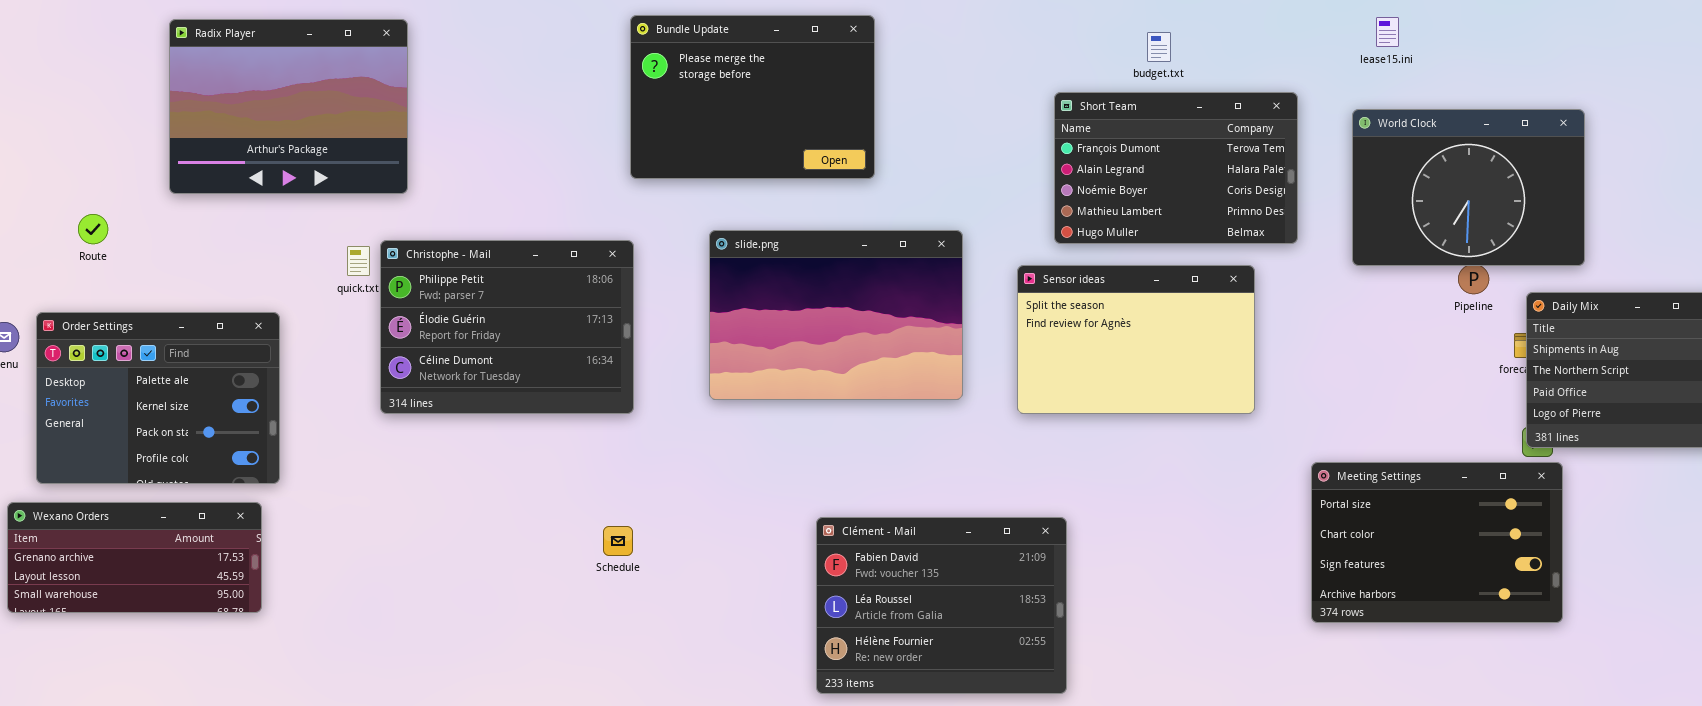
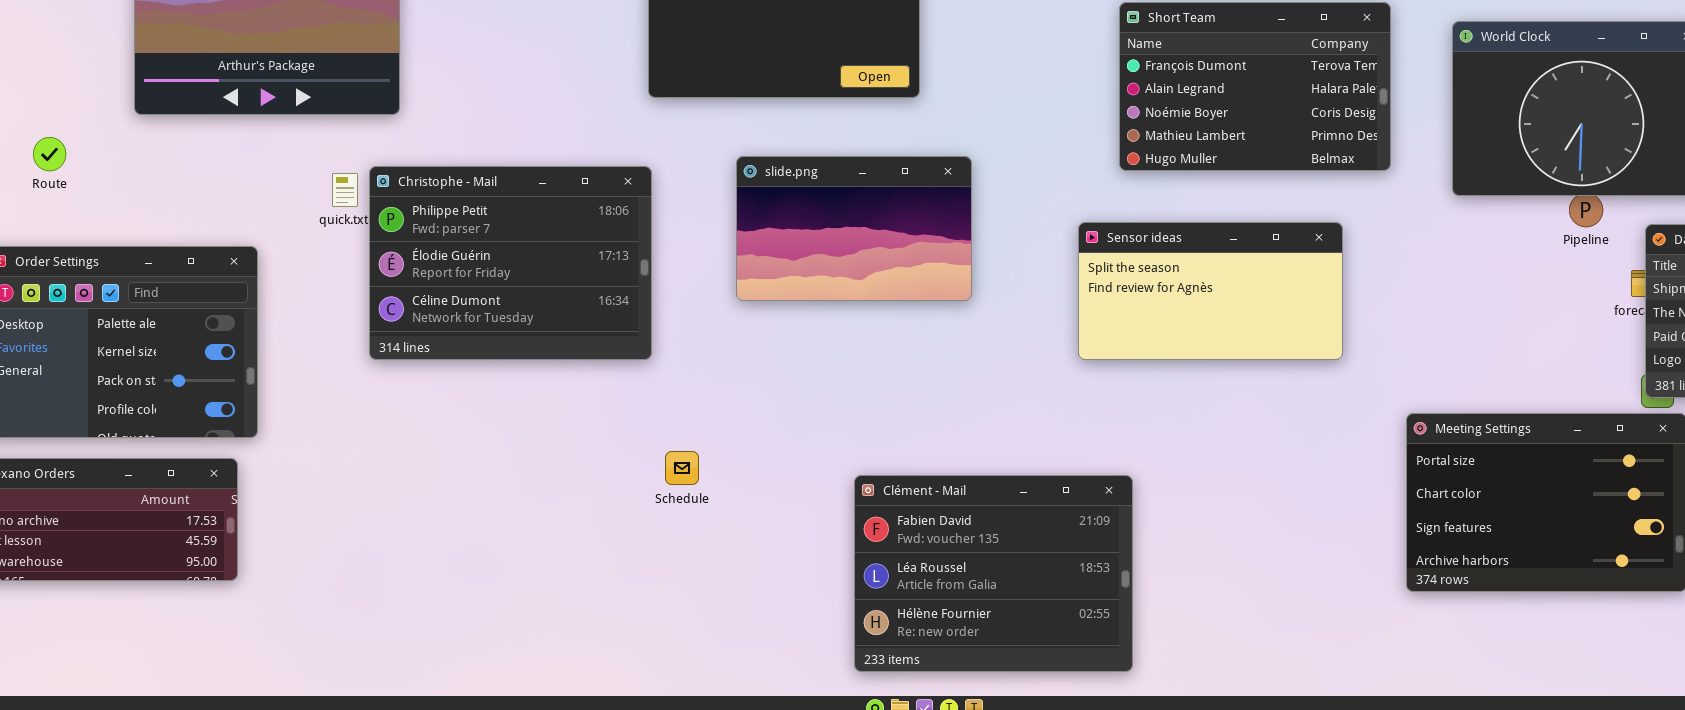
slide.png: [709,230,963,400] -> [736,156,972,301], resized
Sensor ideas: [1017,265,1255,414] -> [1078,222,1343,360], resized
Schedule: [603,526,633,556] -> [665,451,699,485], moved

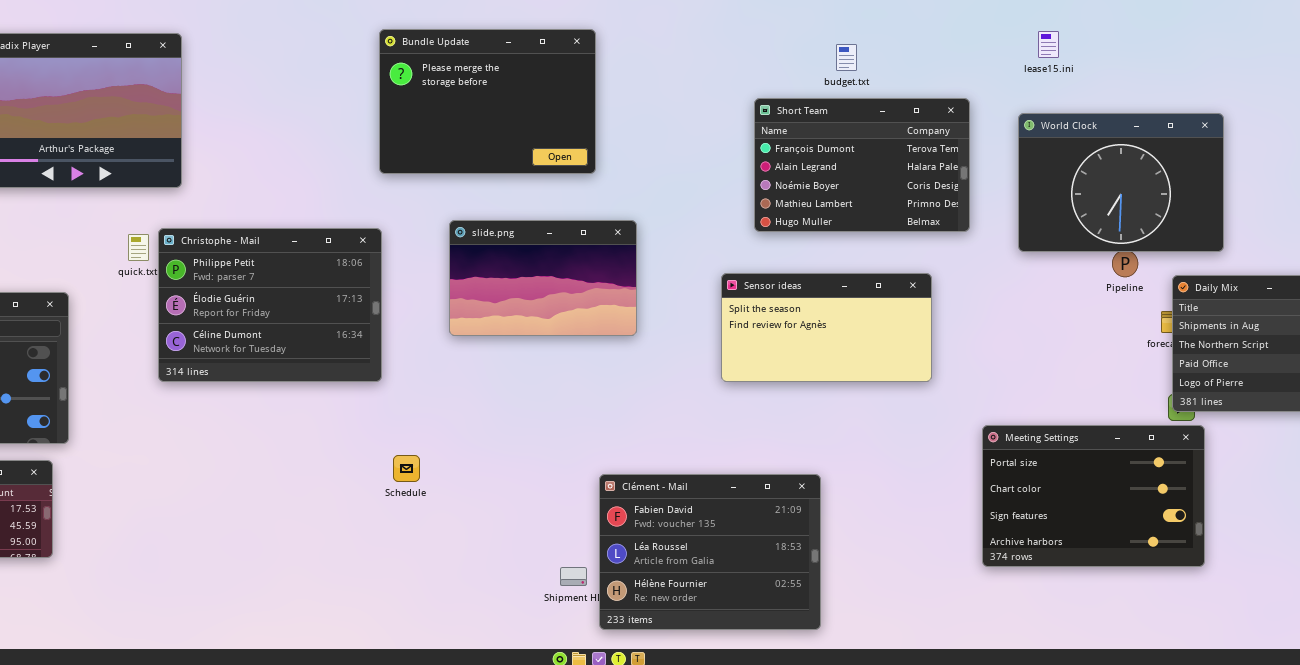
Clément - Mail: [854,475,1133,672] -> [599,474,821,630], moved

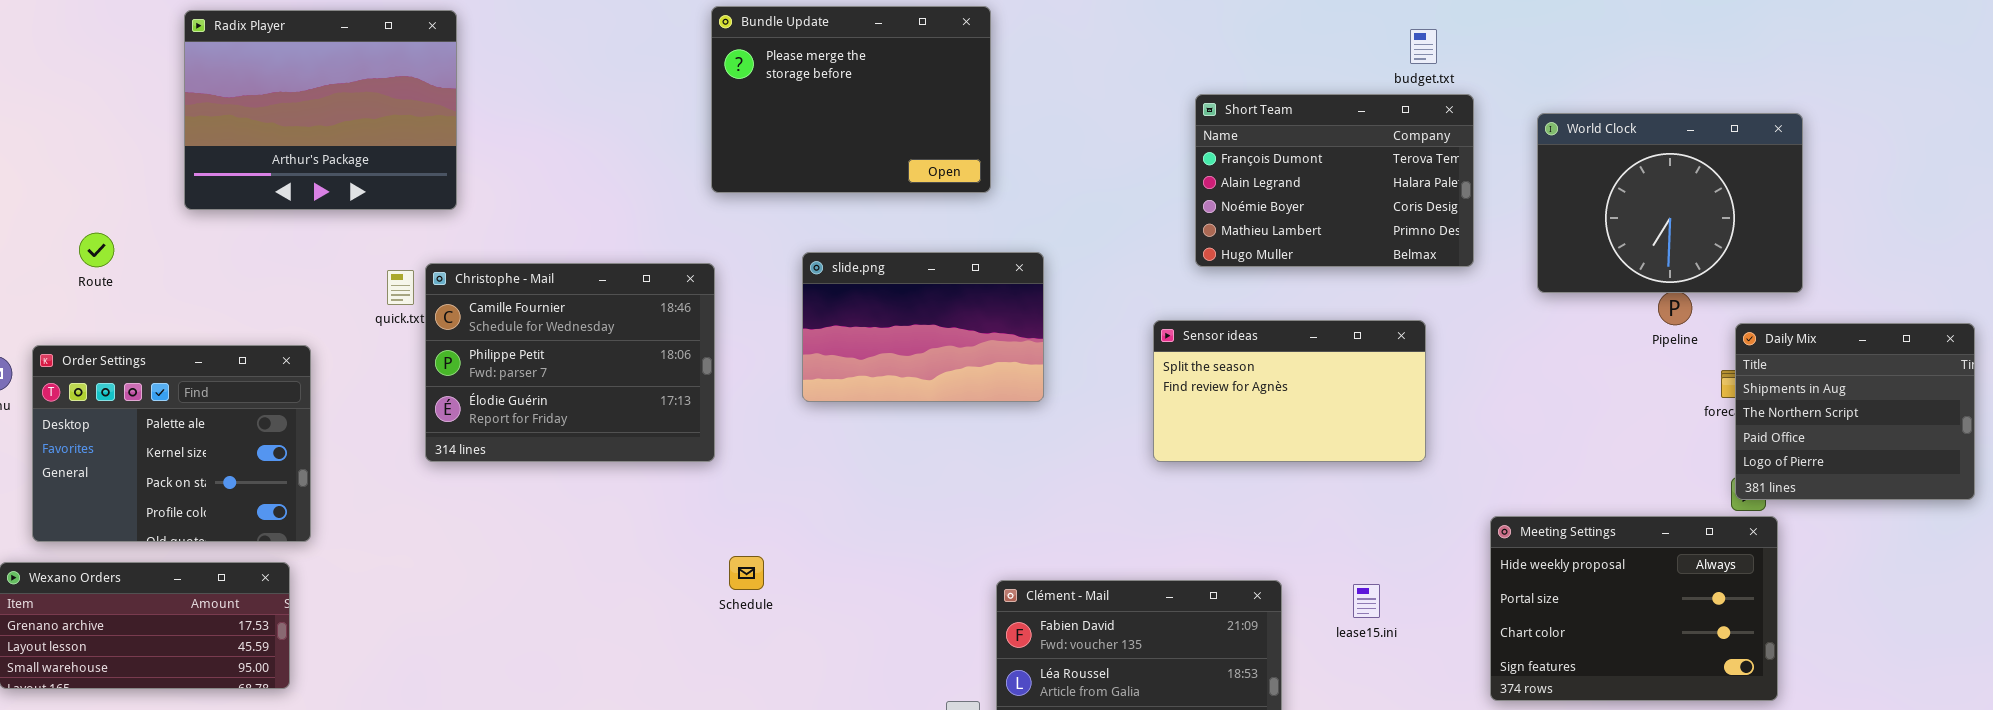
lease15.ini: [1038,31,1059,58] -> [1353,584,1380,618], moved
budget.txt: [836,44,857,71] -> [1410,29,1437,64], moved
Christophe - Mail: [158,228,382,382] -> [425,263,715,462], scrolled up 1 row
Meeting Settings: [982,425,1205,567] -> [1490,516,1778,701], scrolled up 1 row

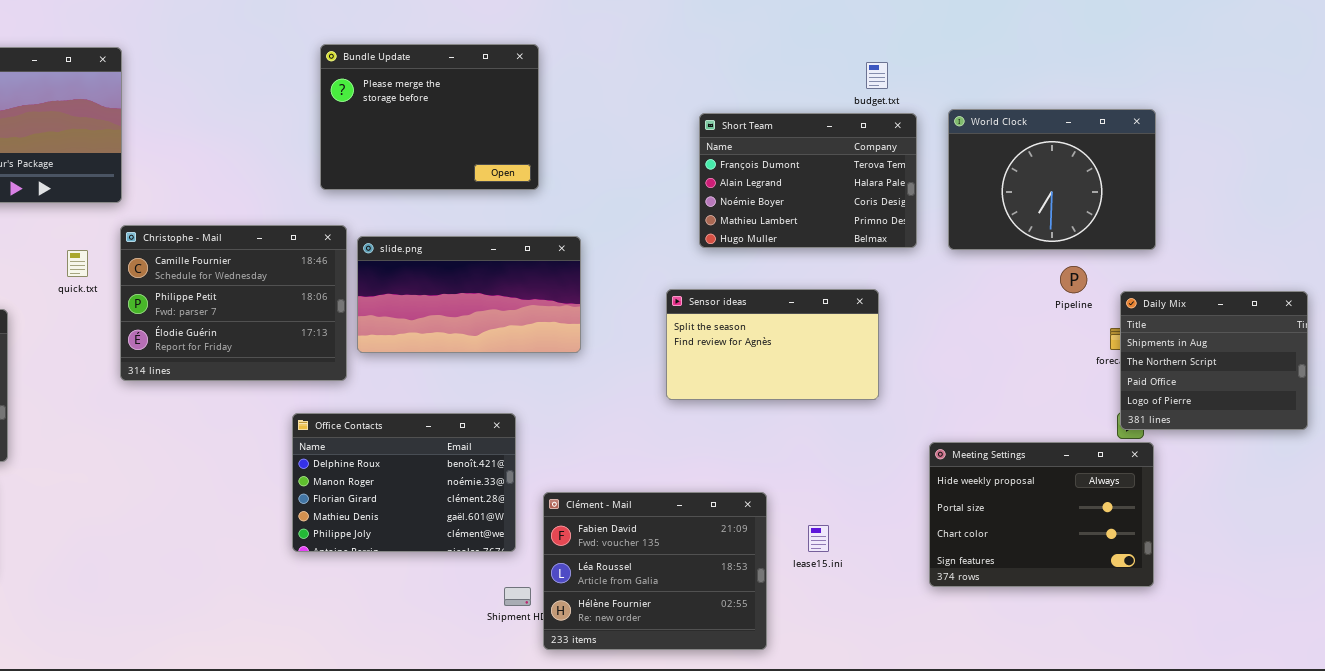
World Clock: [1537,113,1803,293] -> [948,109,1156,250], moved
slide.png: [802,252,1044,402] -> [357,236,581,353], resized
Christophe - Mail: [425,263,715,462] -> [120,225,347,381], moved
Office Contacts: none -> [292,413,516,552], opened
lease15.ini: [1353,584,1380,618] -> [808,525,829,552], moved

